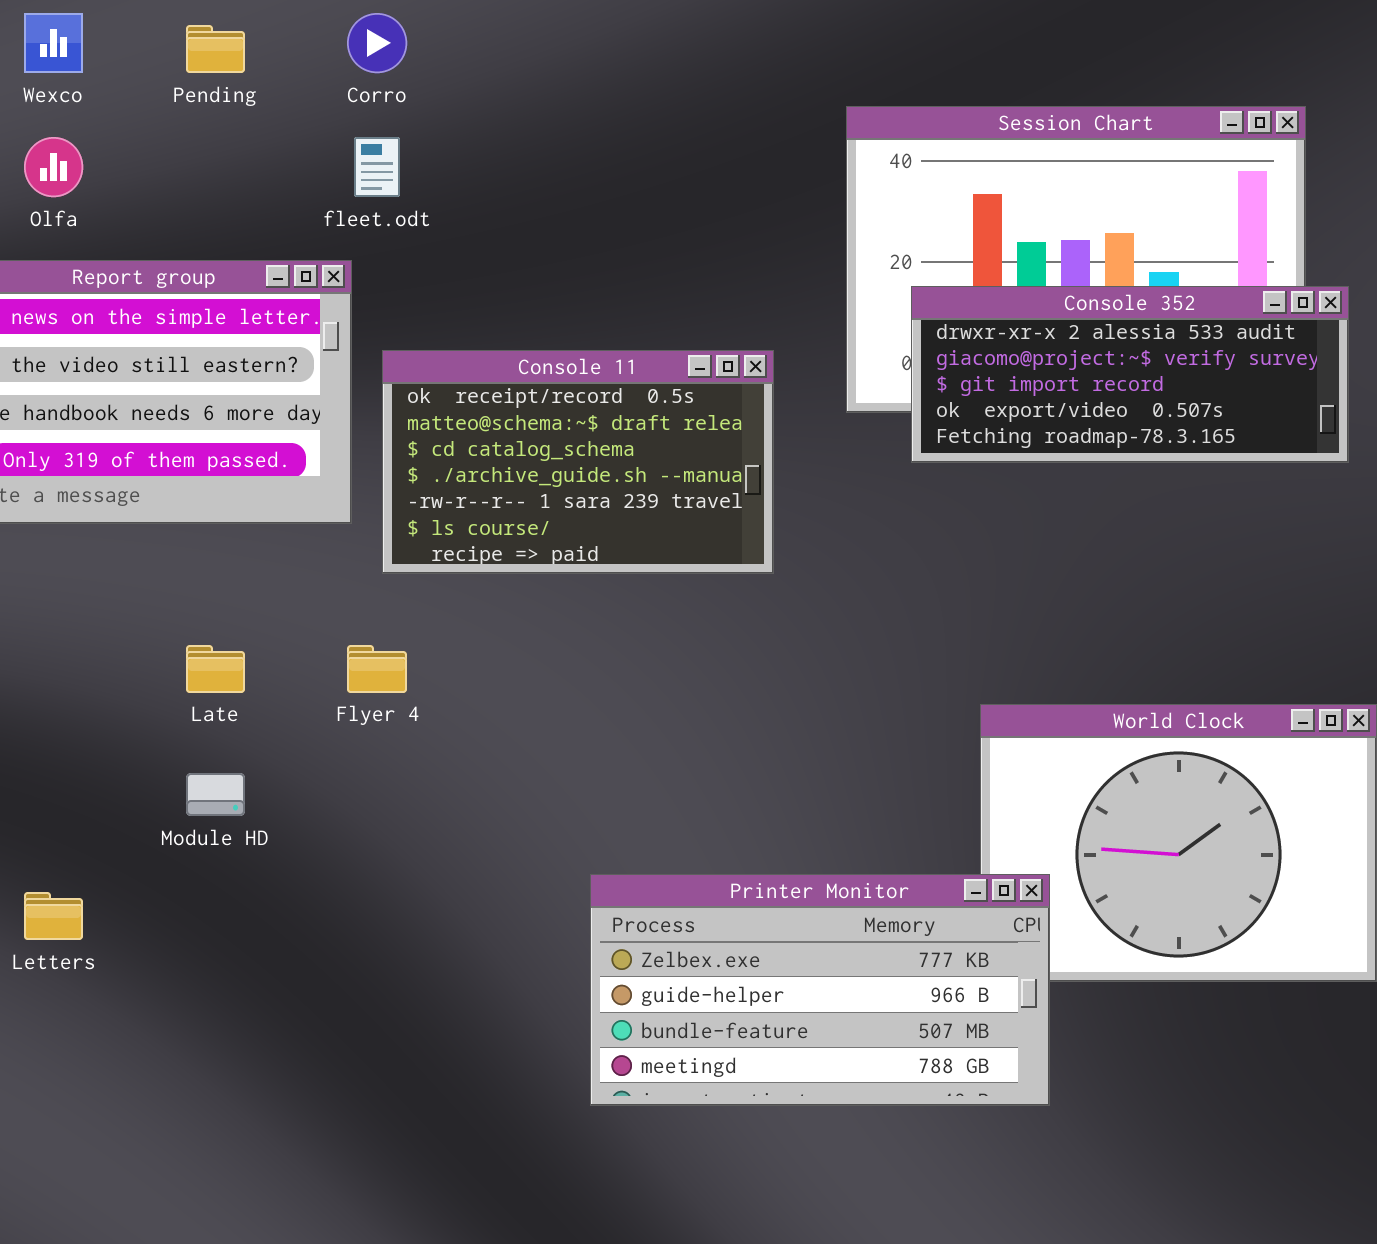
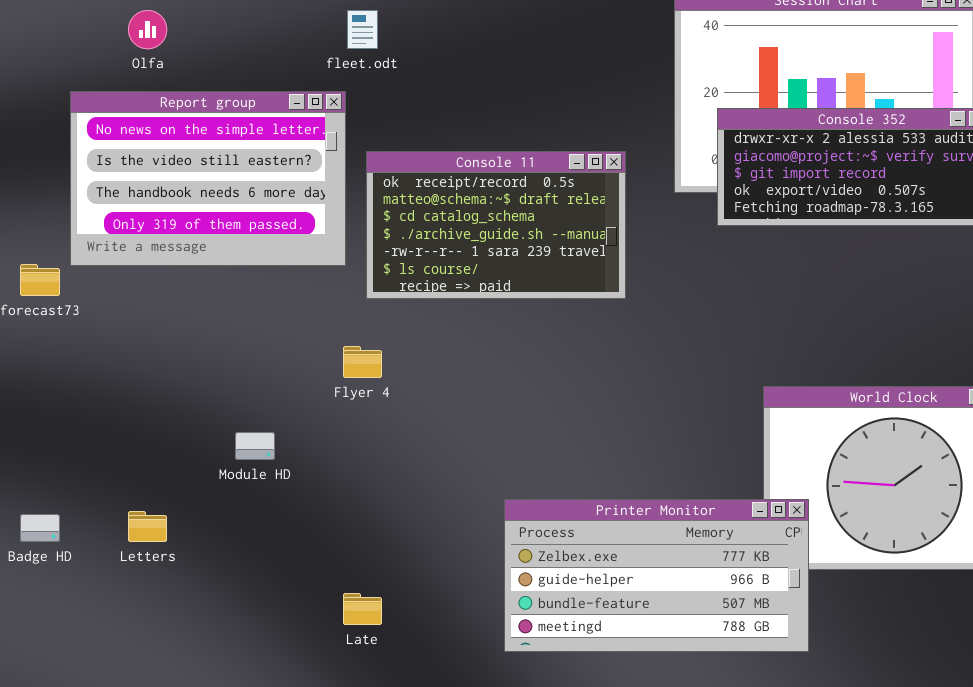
Late: [186,645,245,693] -> [343,593,382,625], moved

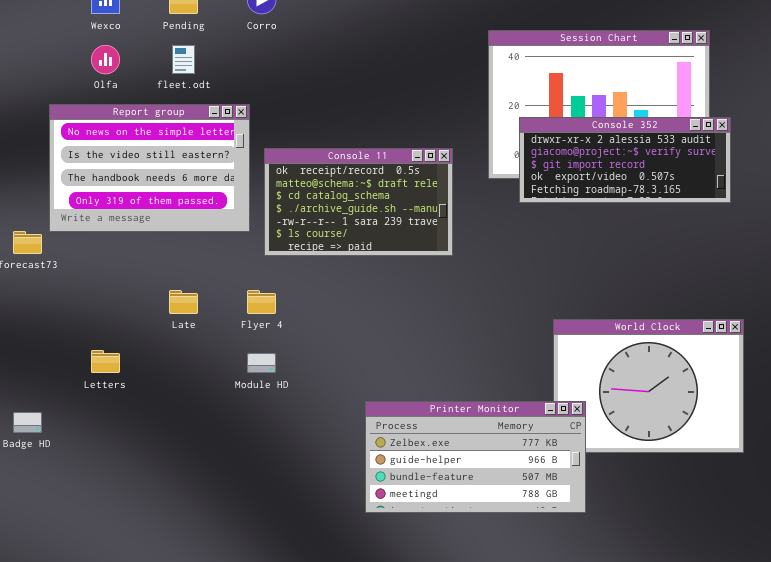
fleet.odt: [347,10,378,49] -> [172,45,195,74], moved
Module HD: [235,432,275,460] -> [247,353,276,373], moved
Letters: [128,511,167,542] -> [91,350,120,373], moved
Late: [343,593,382,625] -> [169,290,198,314], moved

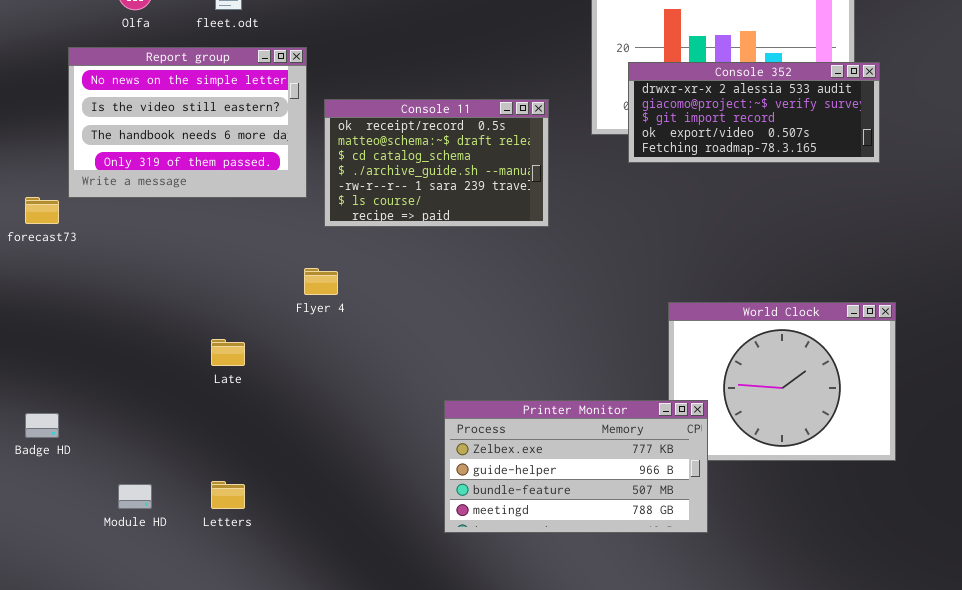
Late: [169,290,198,314] -> [211,339,245,366], moved
Letters: [91,350,120,373] -> [211,481,245,509], moved
Module HD: [247,353,276,373] -> [118,484,152,509], moved

